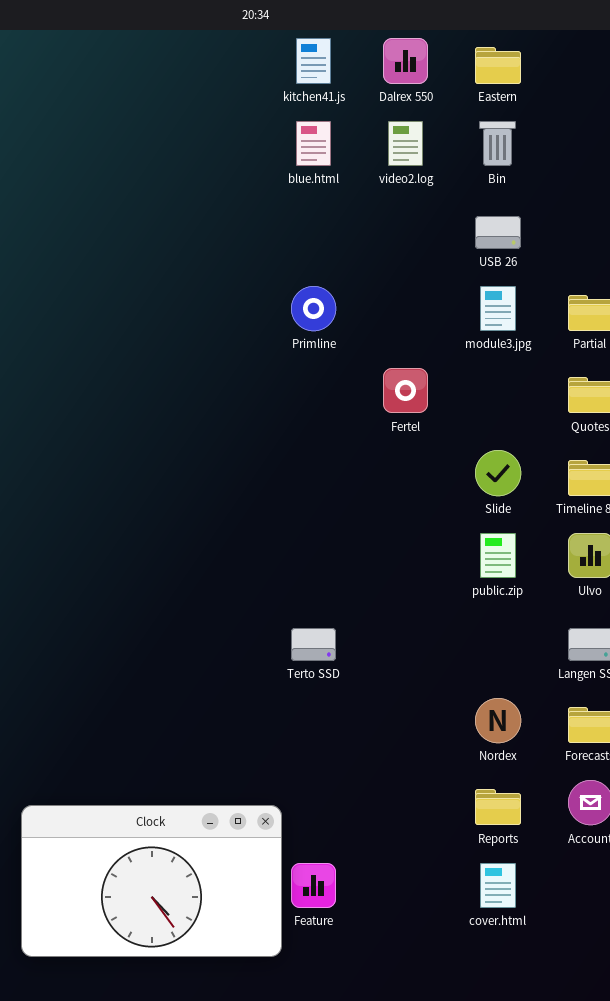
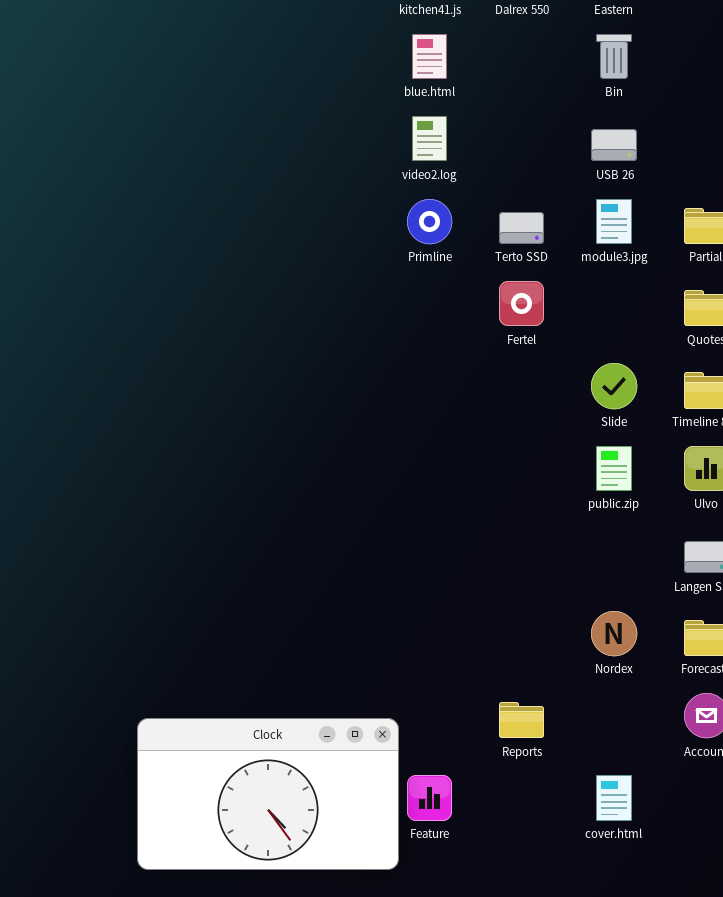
video2.log: [388,121,423,166] -> [412,116,447,161], moved
Terto SSD: [291,628,336,661] -> [499,212,544,244], moved
Reports: [475,789,521,825] -> [499,702,544,738], moved

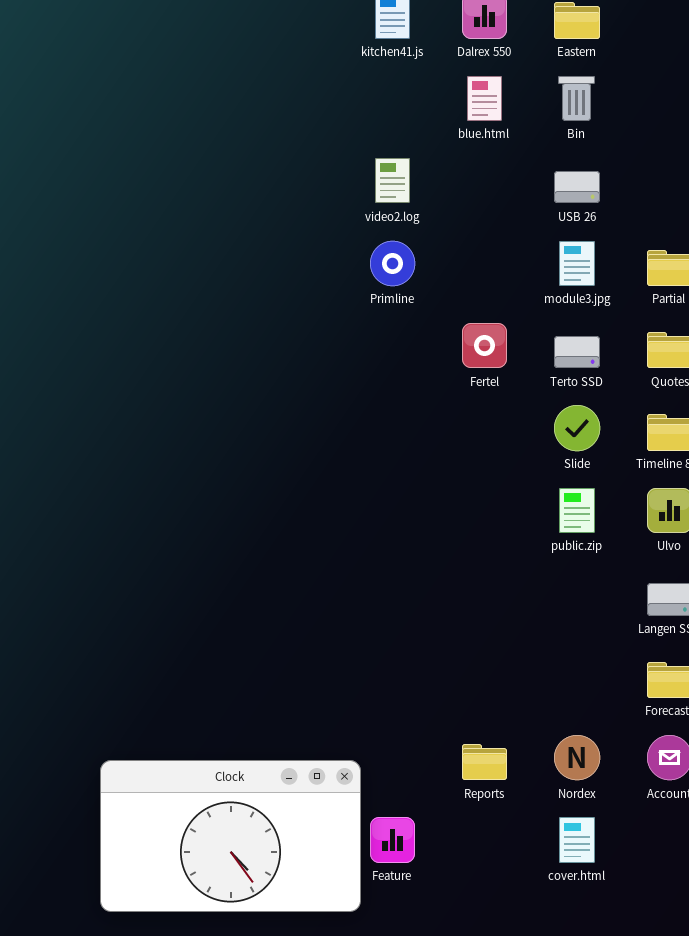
blue.html: [412,34,447,79] -> [467,76,502,121], moved
Terto SSD: [499,212,544,244] -> [554,336,600,368], moved
Nordex: [591,611,637,656] -> [554,735,600,780], moved

